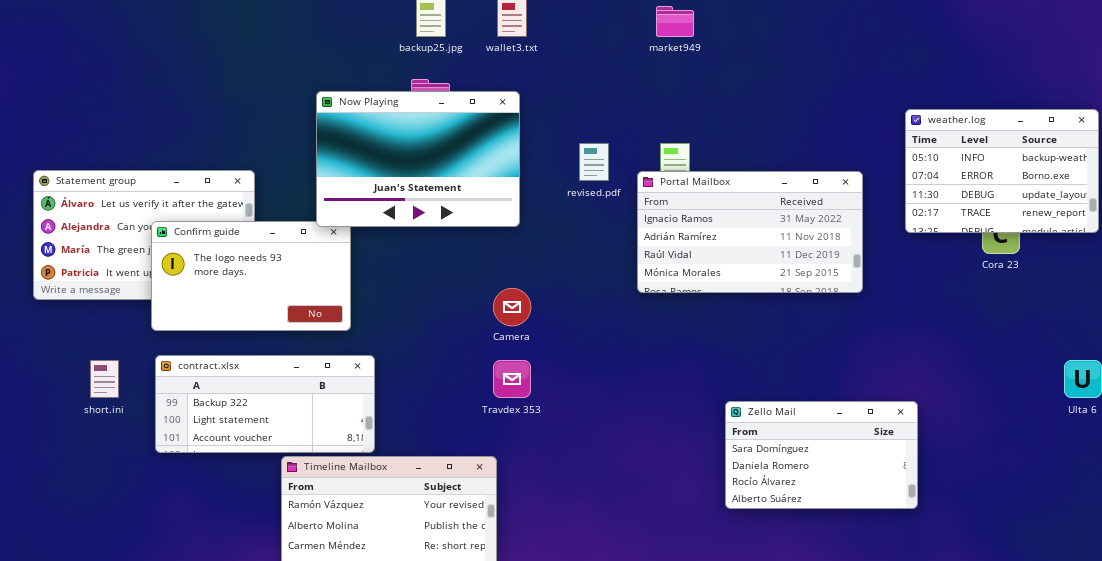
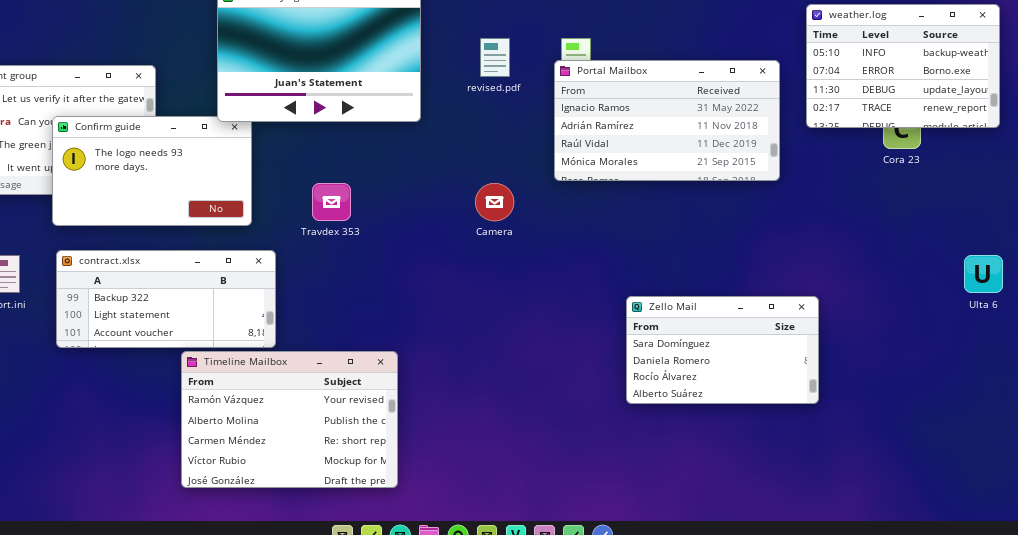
Portal Mailbox: [637,171,863,293] -> [554,60,780,181], moved
Camera: [493,288,531,326] -> [475,183,514,221], moved
Travdex 353: [493,360,531,398] -> [312,183,351,221], moved

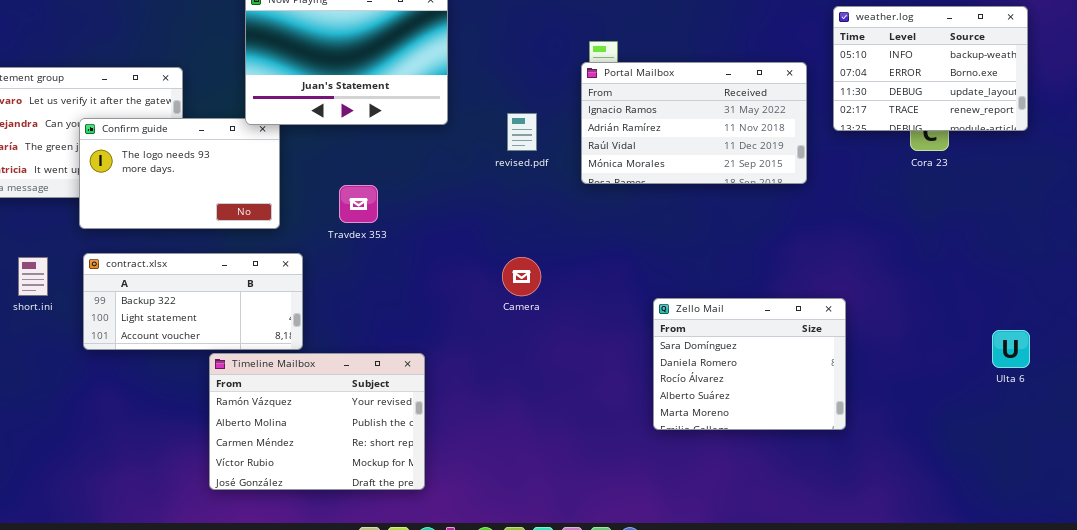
revised.pdf: [480,38,510,77] -> [507,113,537,151], moved
Camera: [475,183,514,221] -> [502,257,541,296], moved
Ulta 6: [964,255,1003,293] -> [992,330,1030,368], moved
Zello Mail: [626,296,819,404] -> [653,298,846,430], resized

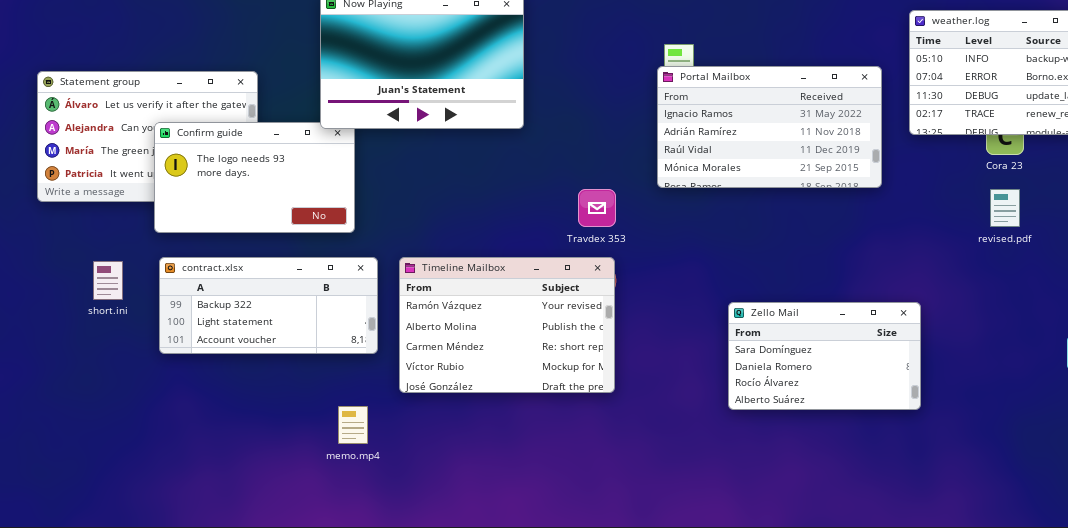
revised.pdf: [507,113,537,151] -> [990,189,1020,227], moved
Travdex 353: [339,185,378,223] -> [578,189,616,227], moved
Zello Mail: [653,298,846,430] -> [728,302,921,410], resized
Timeline Mailbox: [209,353,425,490] -> [399,257,615,393], moved

